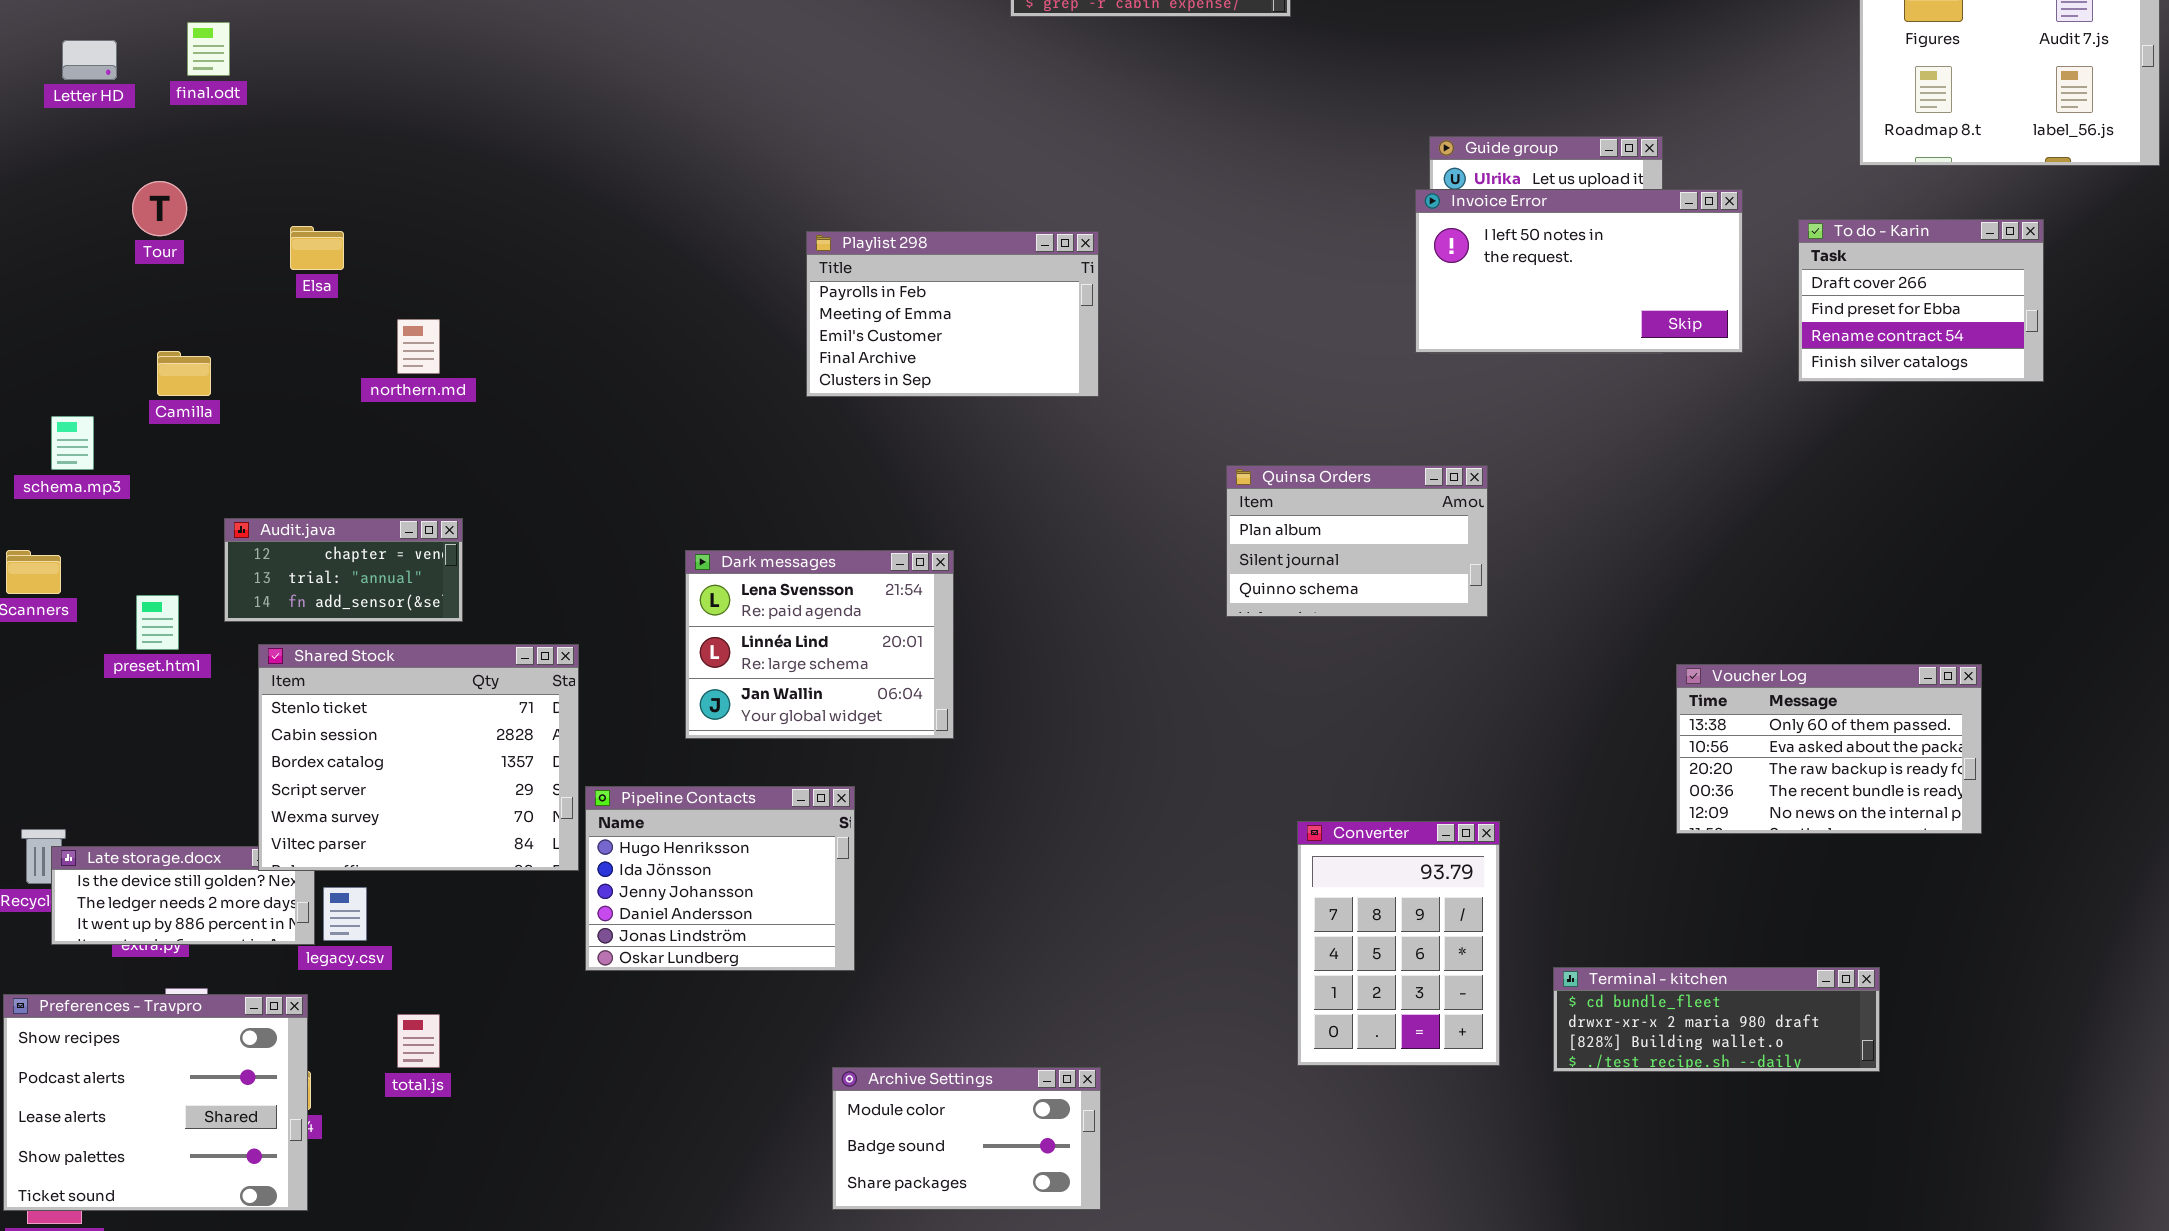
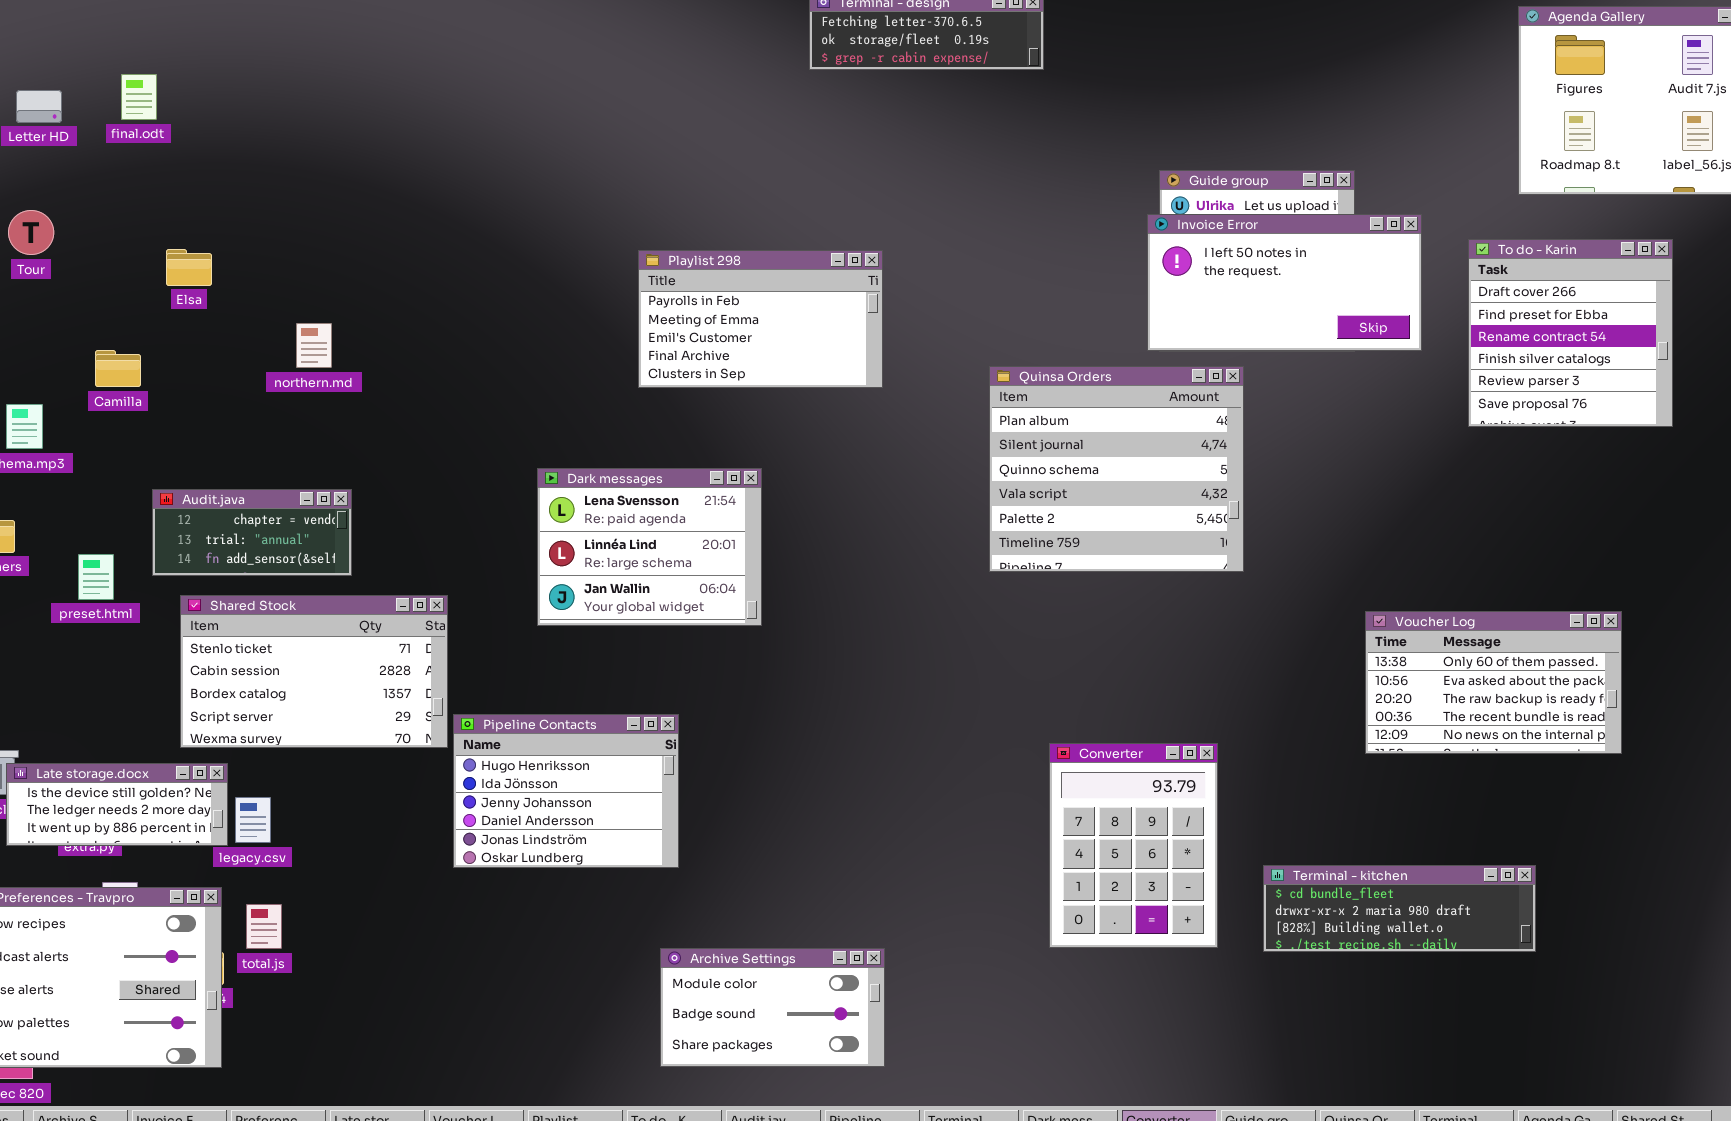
Tour: [132,181,187,236] -> [8,210,54,255], moved
To do - Karin: [1798,219,2044,382] -> [1468,239,1673,427], resized
Elsa: [290,226,344,270] -> [166,249,212,286], moved
Quinsa Orders: [1226,465,1488,617] -> [989,366,1244,572], resized
Dark messages: [685,550,954,739] -> [537,468,762,626], moved
Shared Stock: [258,644,579,871] -> [180,595,448,748], resized
total.js: [397,1014,440,1068] -> [246,904,282,949], moved

